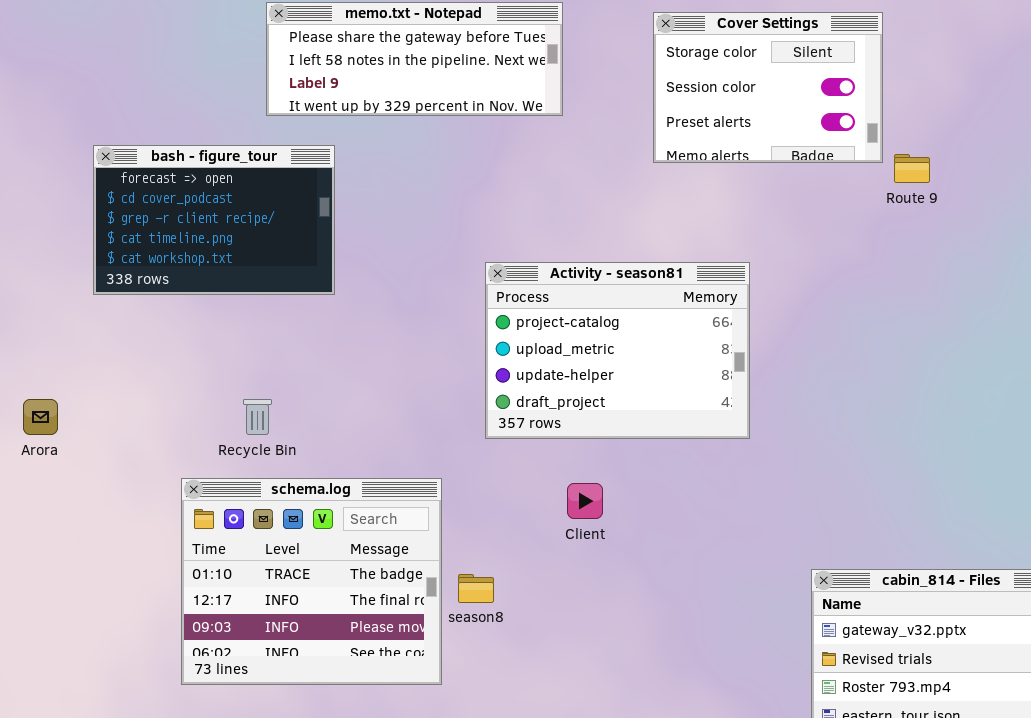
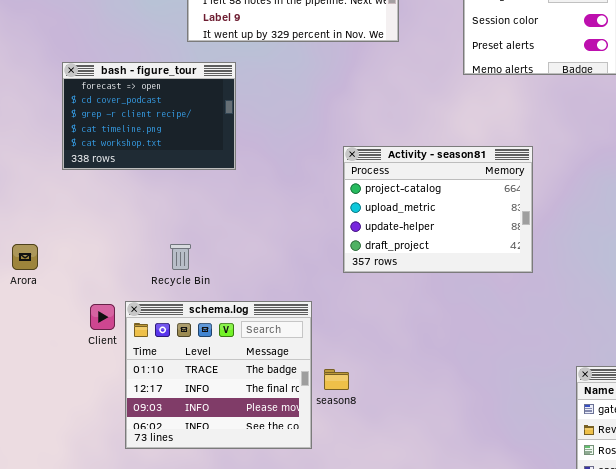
Client: [567,483,603,519] -> [90,304,115,330], moved

